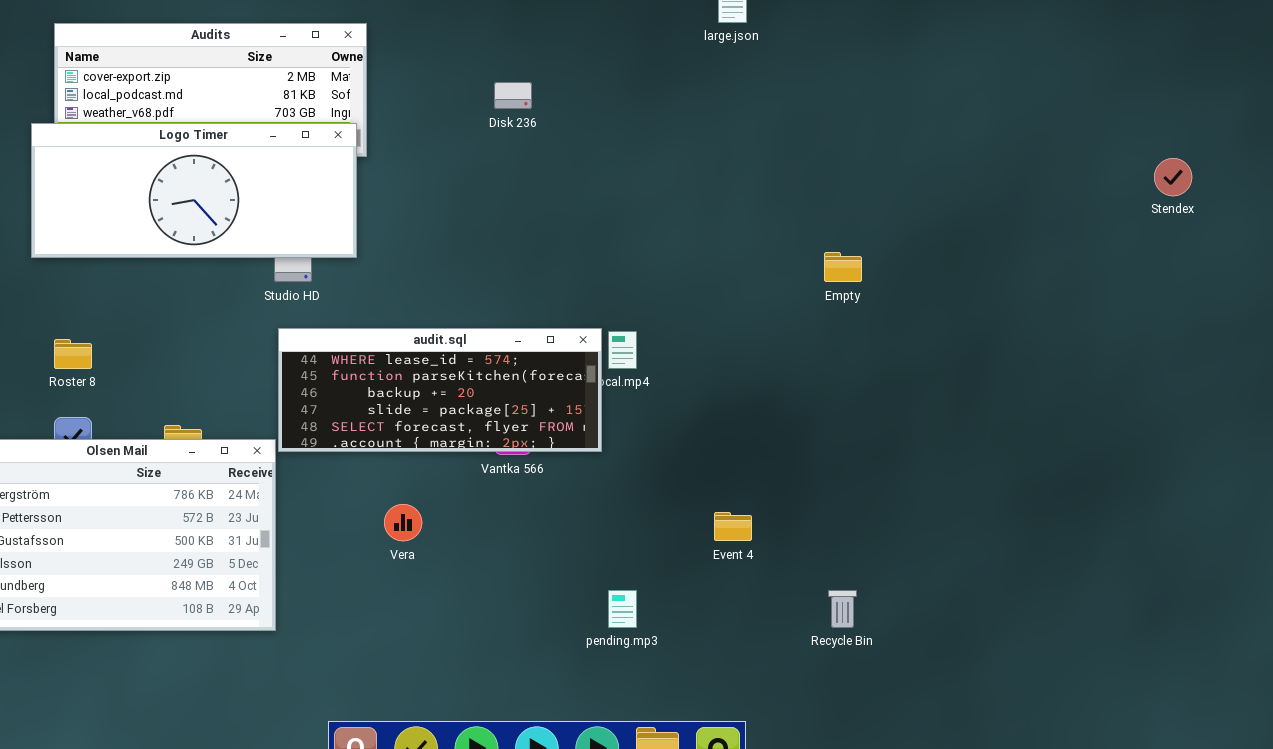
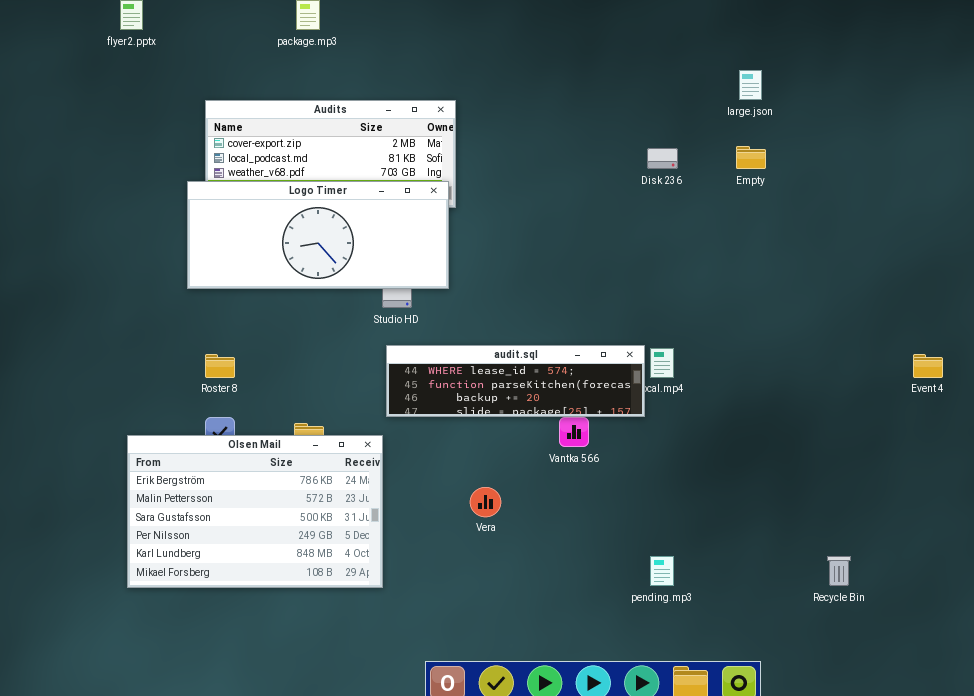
Disk 236: [494,82,532,109] -> [647,148,678,169], moved
Empty: [824,252,862,282] -> [736,146,766,169], moved
audit.sql: [278,328,602,452] -> [386,345,645,417], resized
Event 4: [714,512,752,541] -> [913,354,943,378], moved

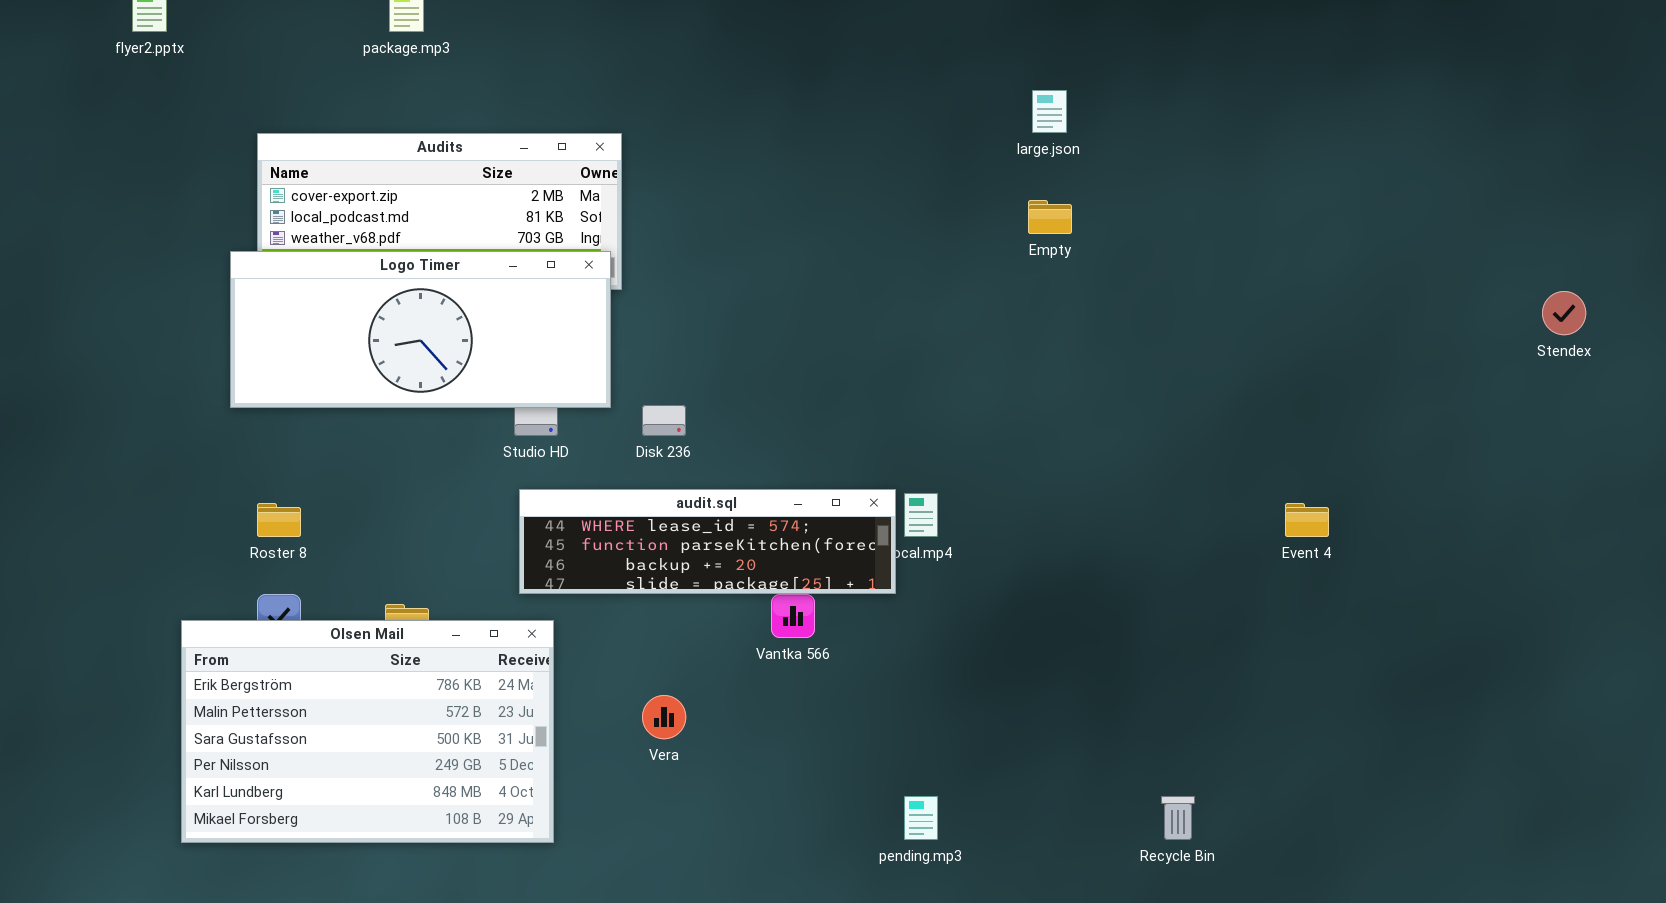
Disk 236: [647,148,678,169] -> [642,405,686,436], moved
Olsen Mail: [127,435,383,588] -> [181,620,554,843], moved

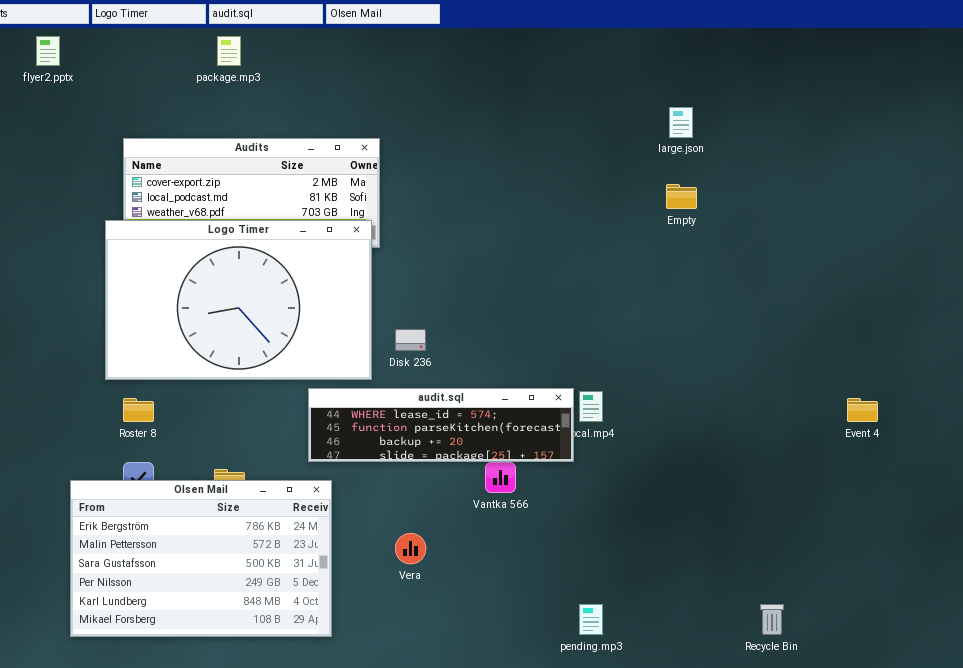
Logo Timer: [230,251,611,408] -> [105,220,372,380], resized

